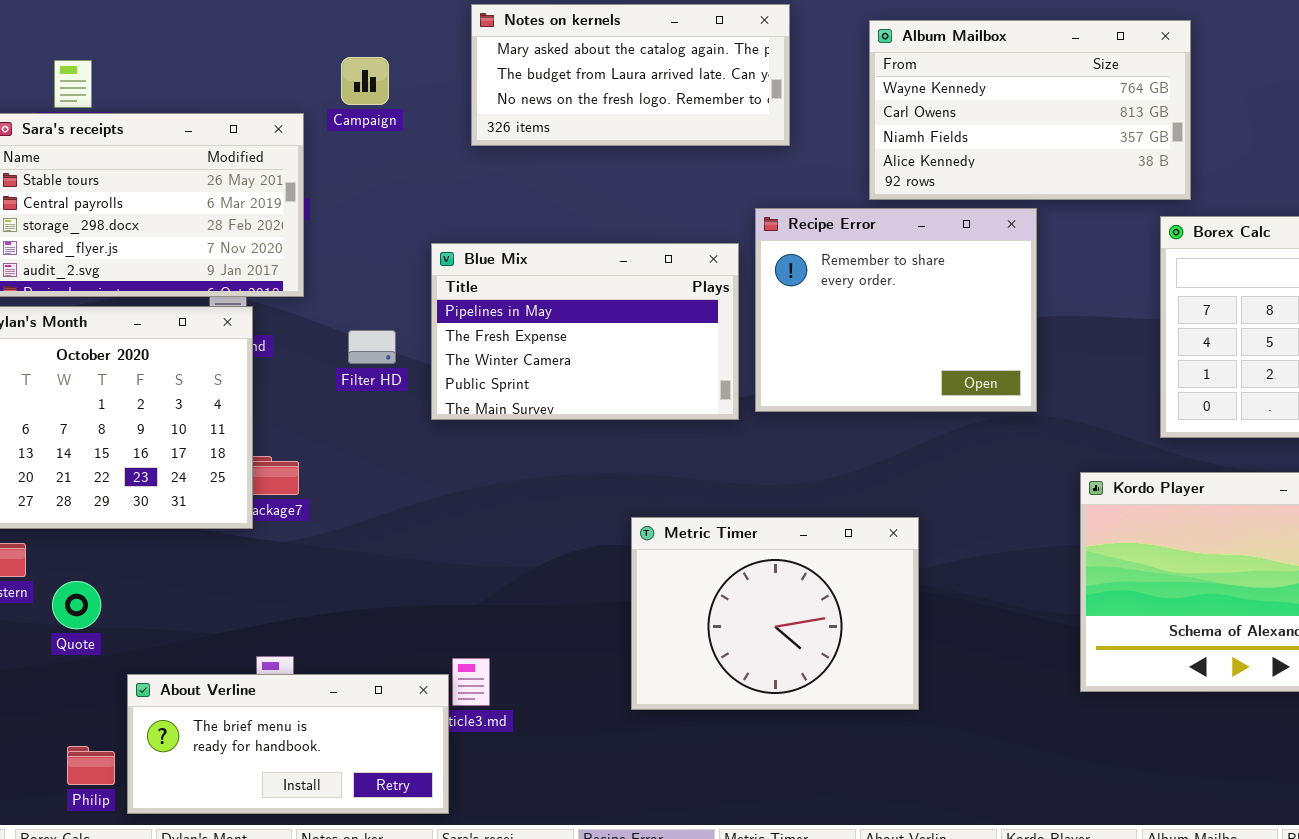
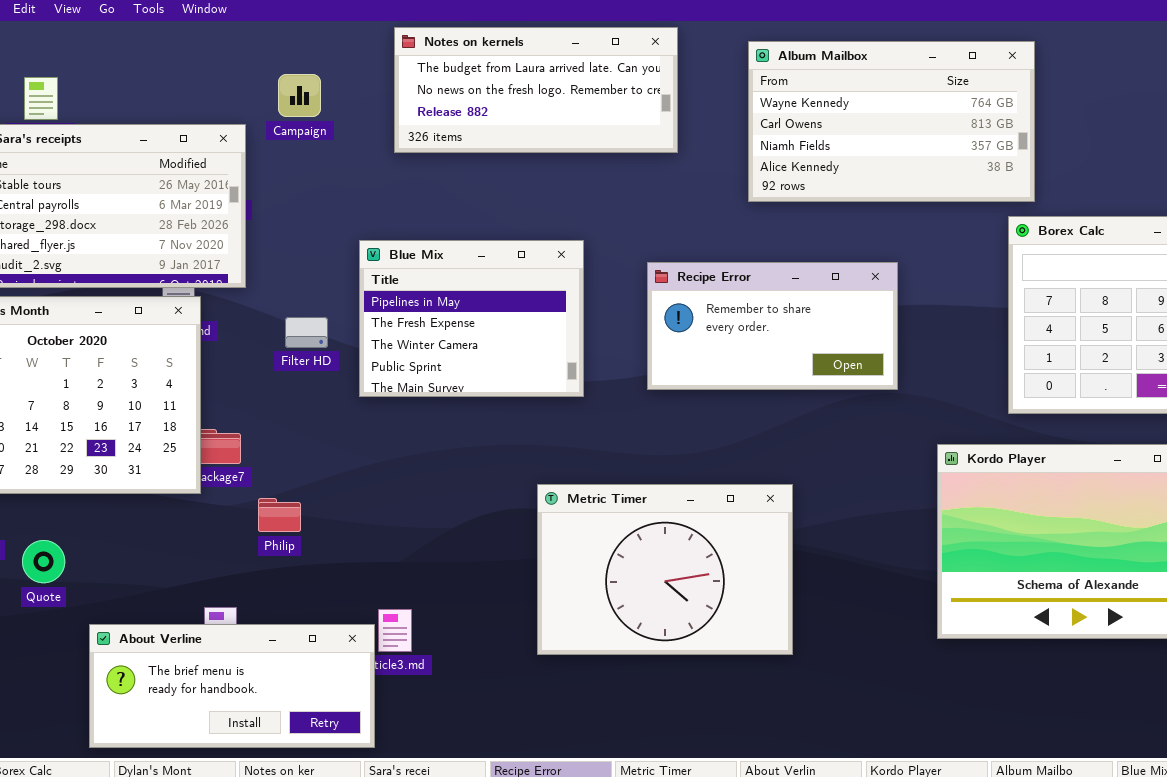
Notes on kernels: [471,4,790,146] -> [394,27,678,153], scrolled down 1 row
Recipe Error: [755,208,1037,412] -> [647,262,898,390], resized
Blue Mix: [431,243,739,420] -> [359,240,584,397], resized
Philip: [67,746,115,785] -> [258,498,301,532], moved

